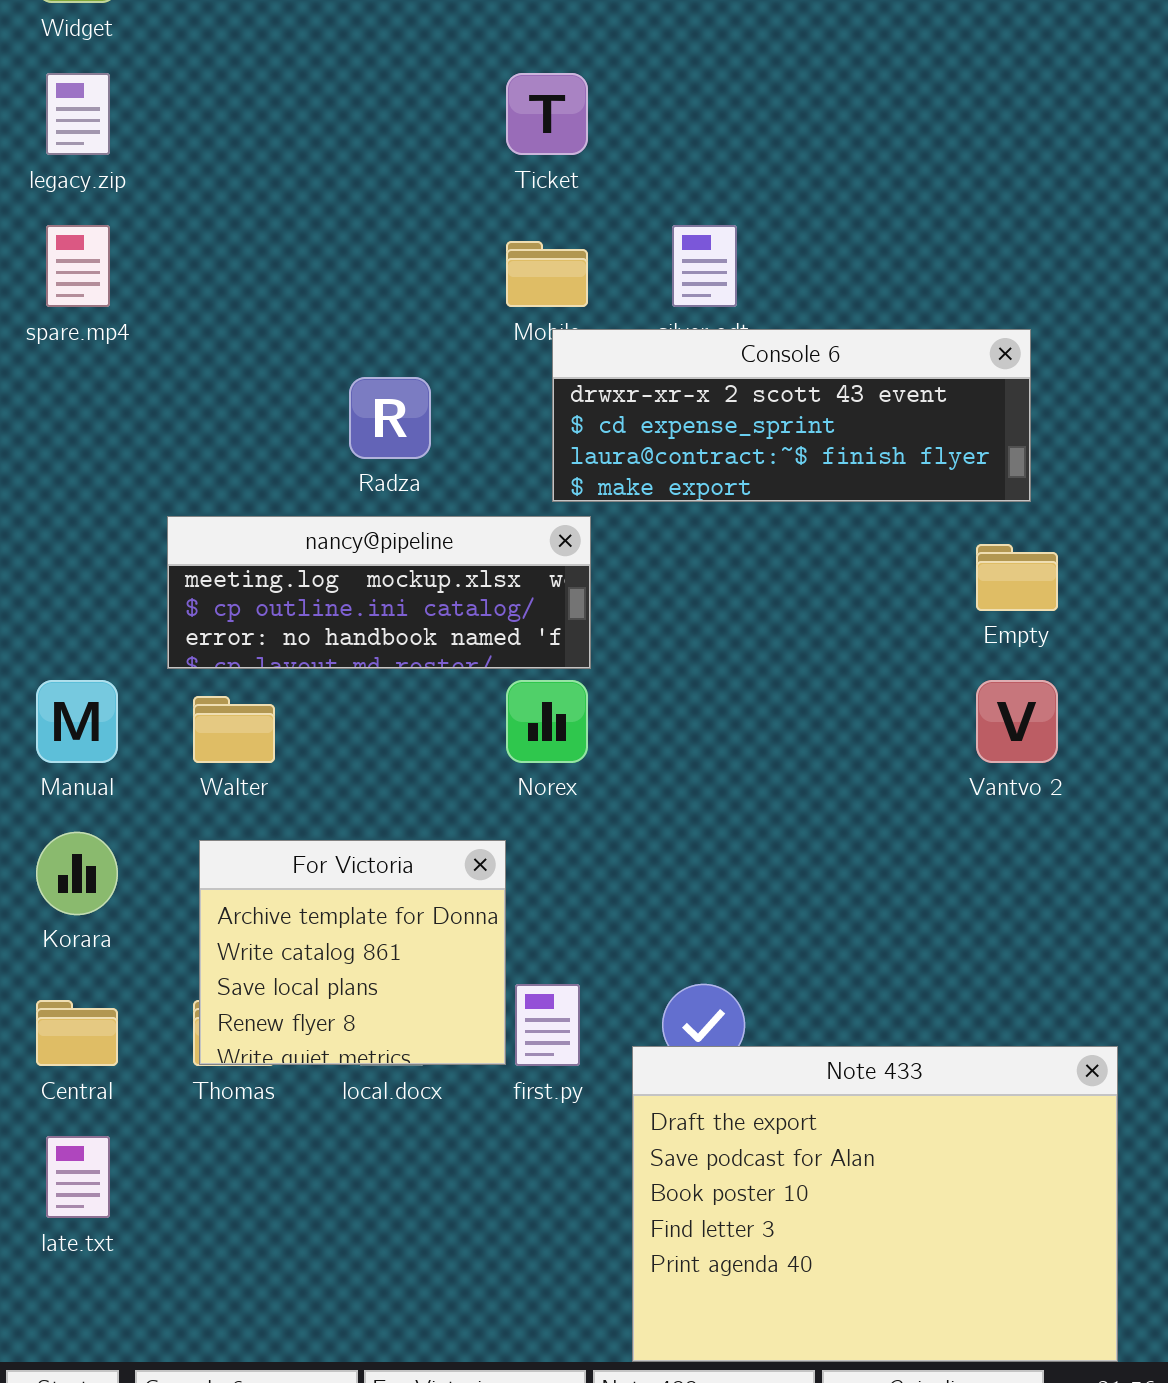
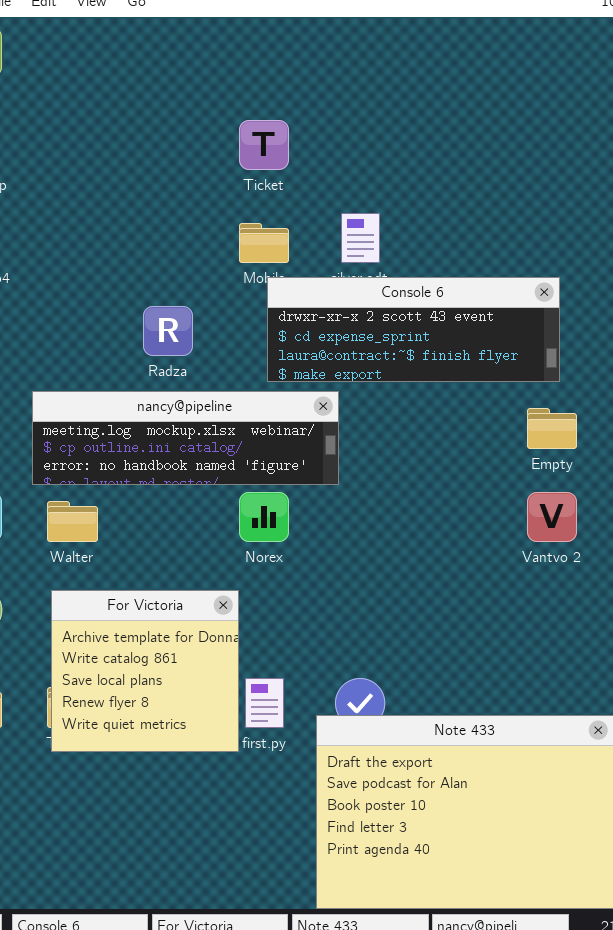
nancy@pipeline: [167,516,591,669] -> [32,391,339,485], resized
For Victoria: [199,840,506,1065] -> [51,590,239,752], resized

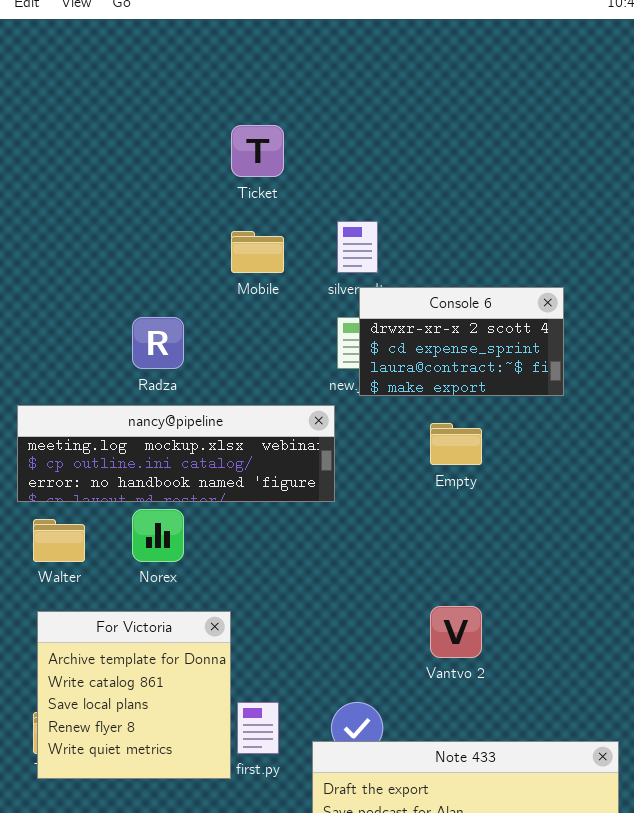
Console 6: [267,277,560,382] -> [359,287,564,396], resized
Empty: [527,408,577,449] -> [430,423,482,465], moved
Norex: [239,492,289,542] -> [132,509,184,562], moved
Vantvo 2: [527,492,577,542] -> [430,606,482,658], moved

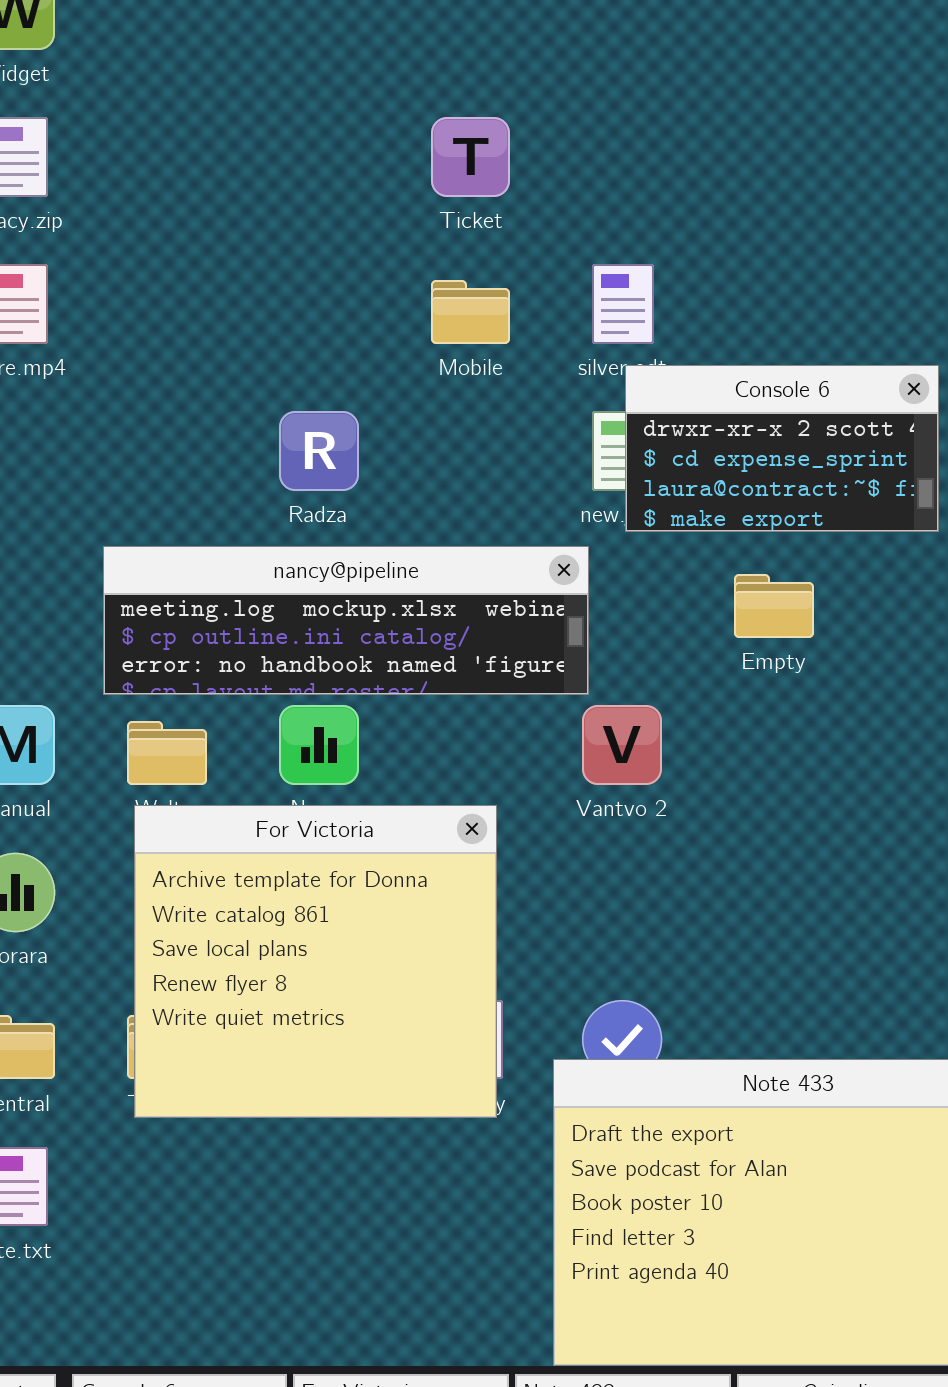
Vantvo 2: [430,606,482,658] -> [582,705,662,785], moved
For Victoria: [37,611,231,779] -> [134,805,497,1118], resized

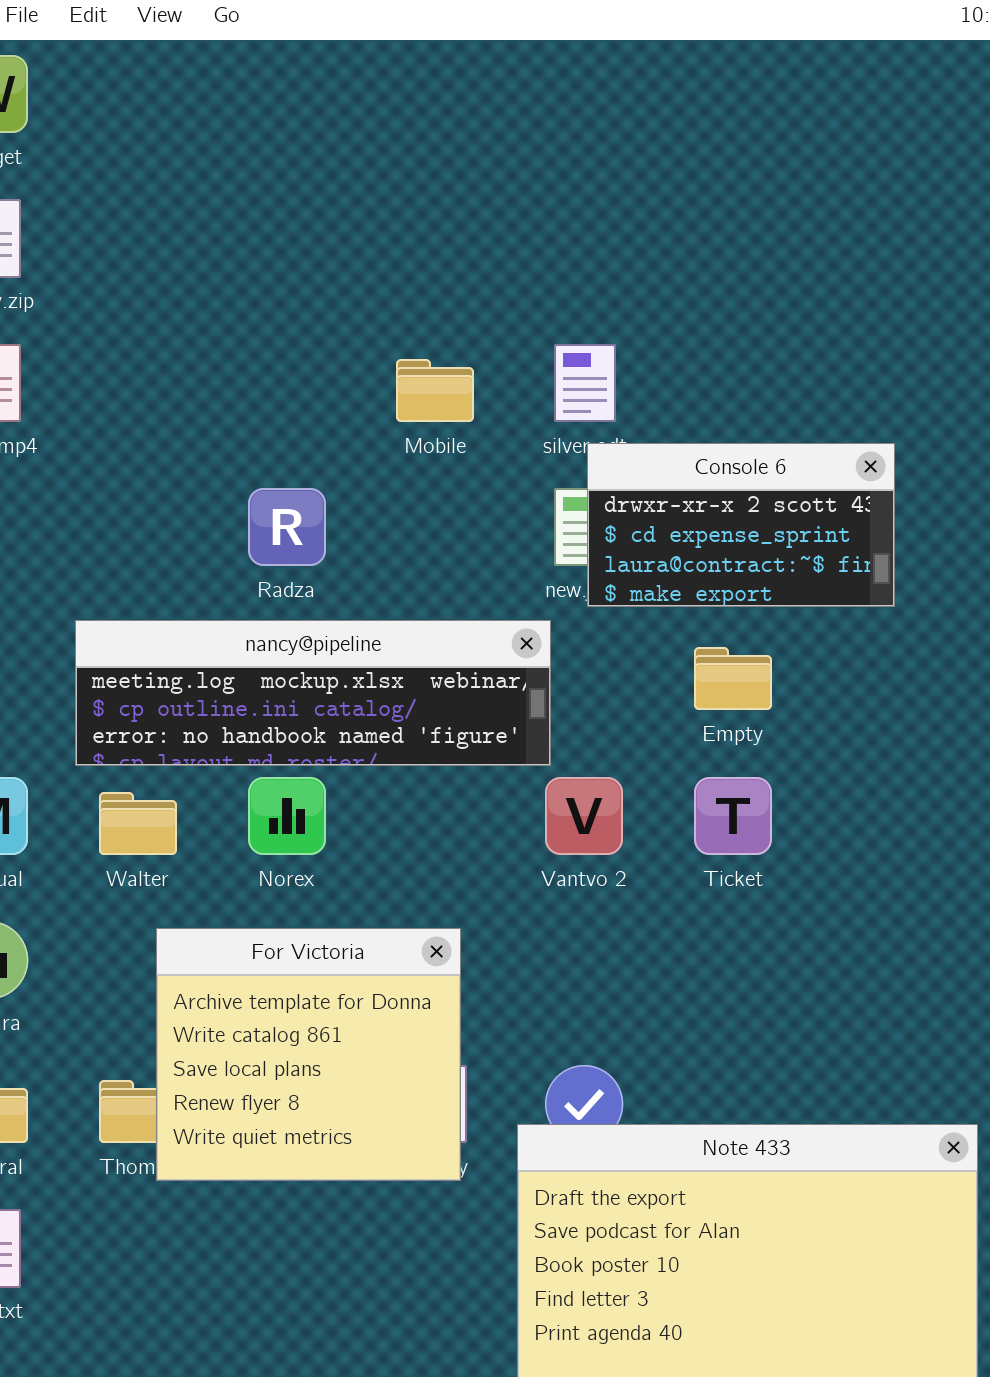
Ticket: [431,117,510,197] -> [694,777,772,855], moved
For Victoria: [134,805,497,1118] -> [156,928,461,1181], resized

